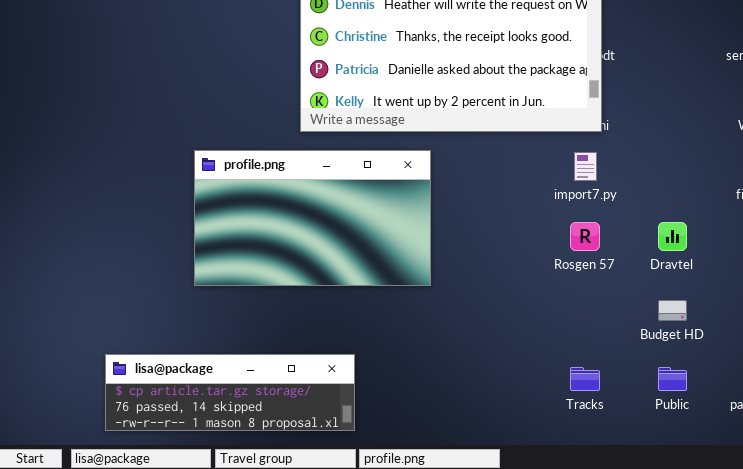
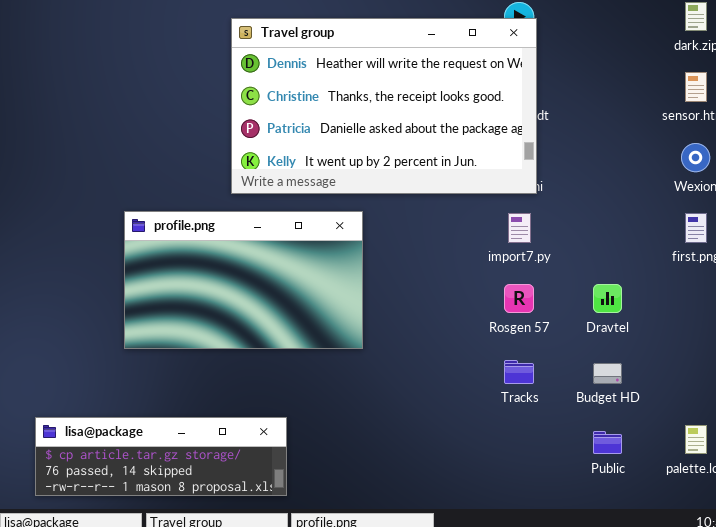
Tracks: [570,367,600,391] -> [504,360,534,384], moved

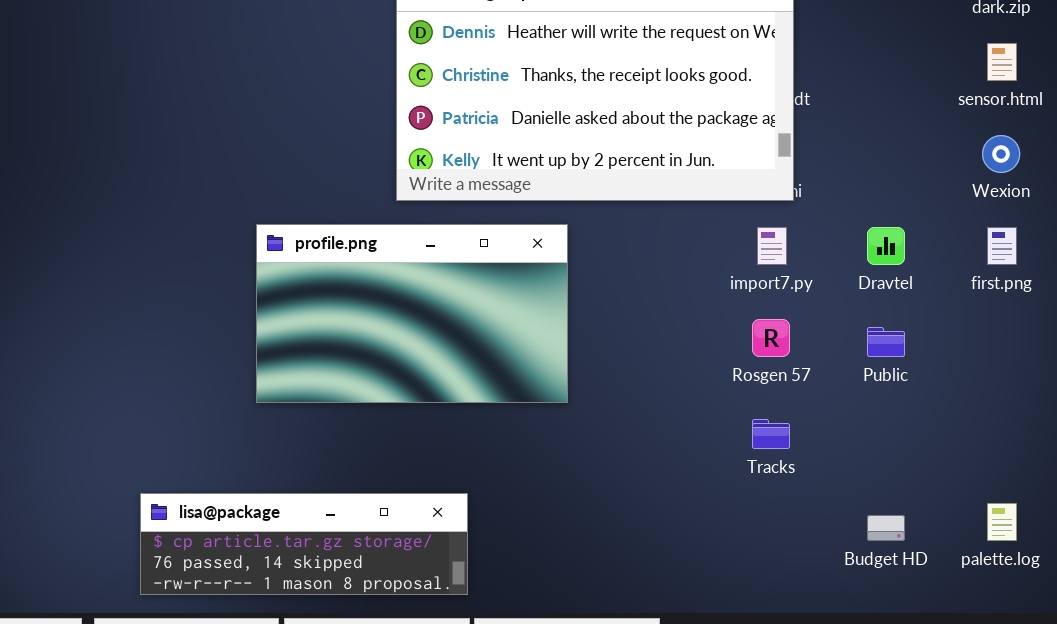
Dravtel: [593,284,622,313] -> [867,227,905,265], moved
Budget HD: [593,363,622,384] -> [867,515,905,541], moved
Public: [593,431,622,454] -> [867,327,905,357], moved

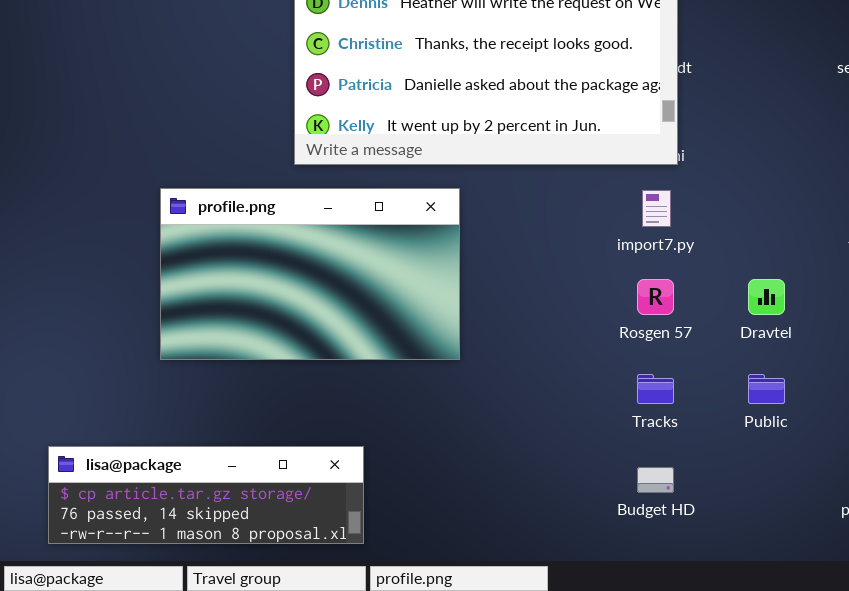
Dravtel: [867,227,905,265] -> [748,279,785,315], moved
Public: [867,327,905,357] -> [748,374,785,404], moved
Budget HD: [867,515,905,541] -> [637,467,674,493], moved

